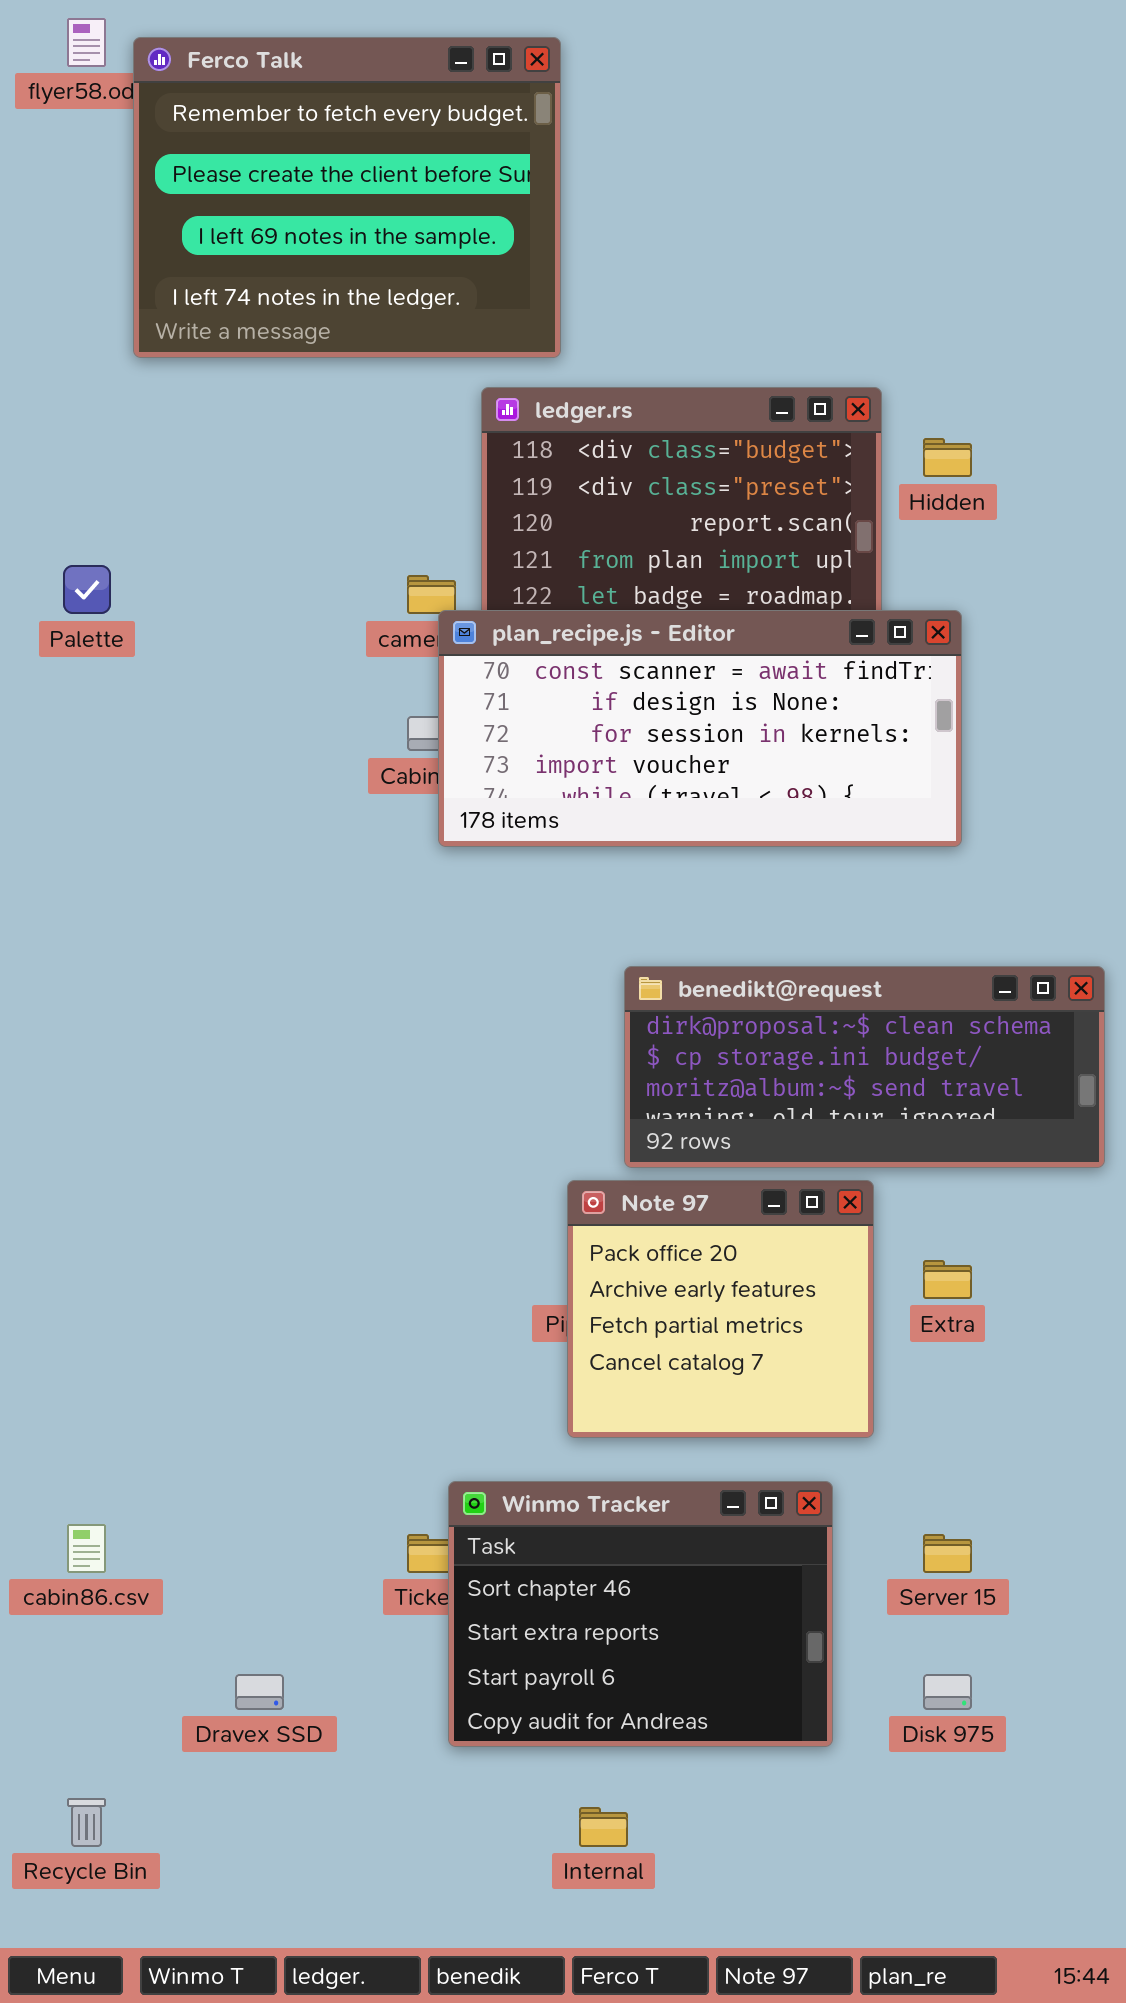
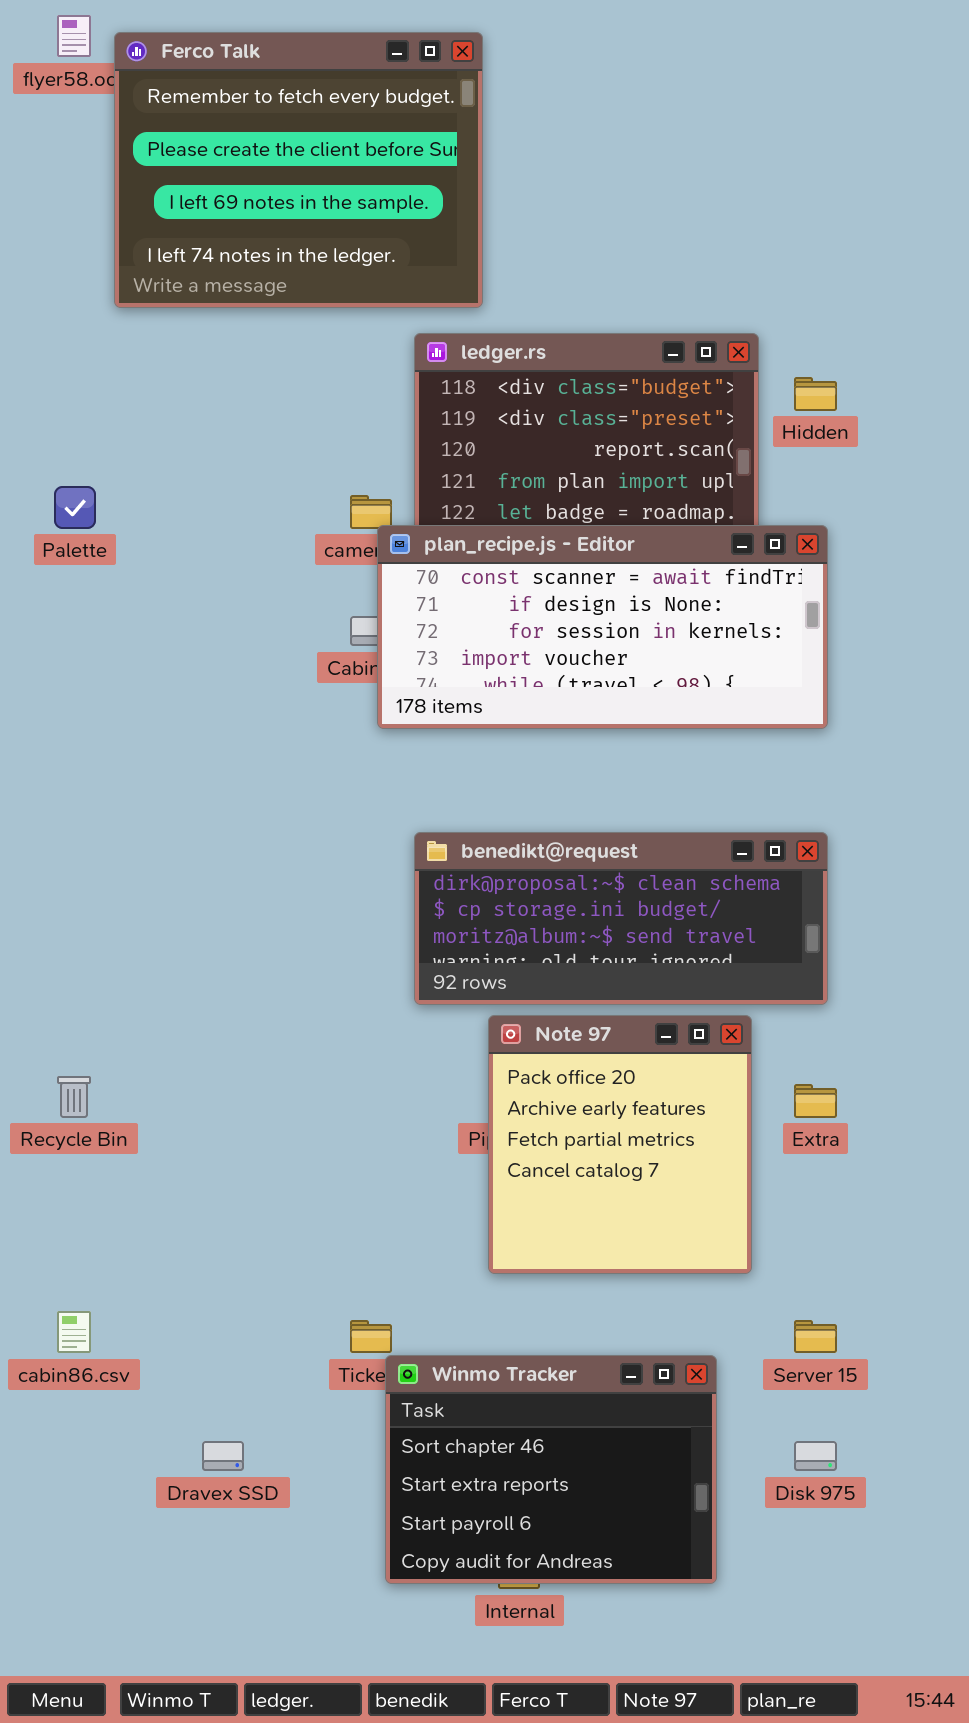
benedikt@request: [624,966,1105,1168] -> [414,832,828,1005], moved
Note 97: [567,1180,874,1438] -> [488,1015,752,1274], resized
Winmo Tracker: [448,1481,833,1747] -> [385,1355,717,1584], moved
Recycle Bin: [67,1798,106,1847] -> [57,1076,91,1118], moved

